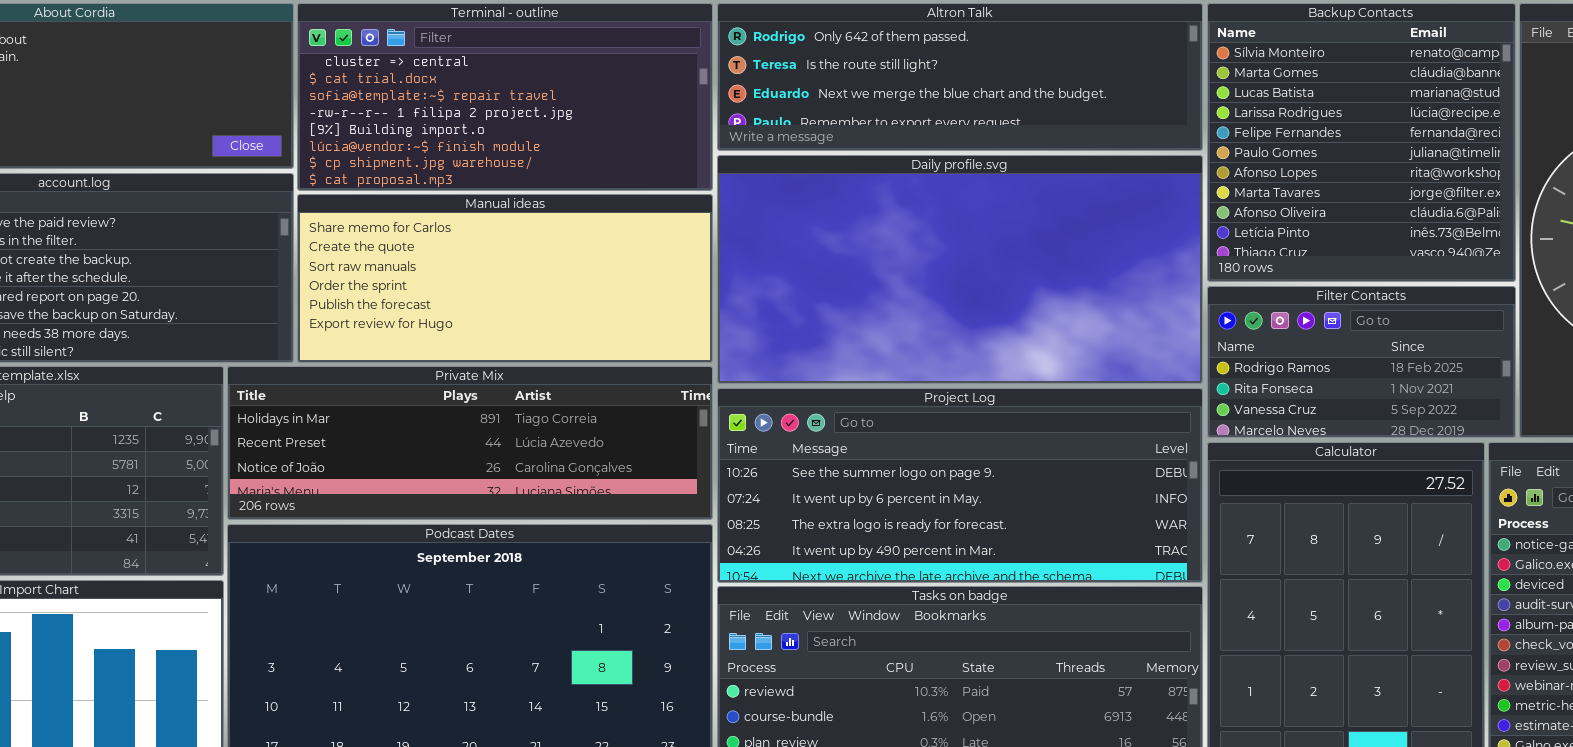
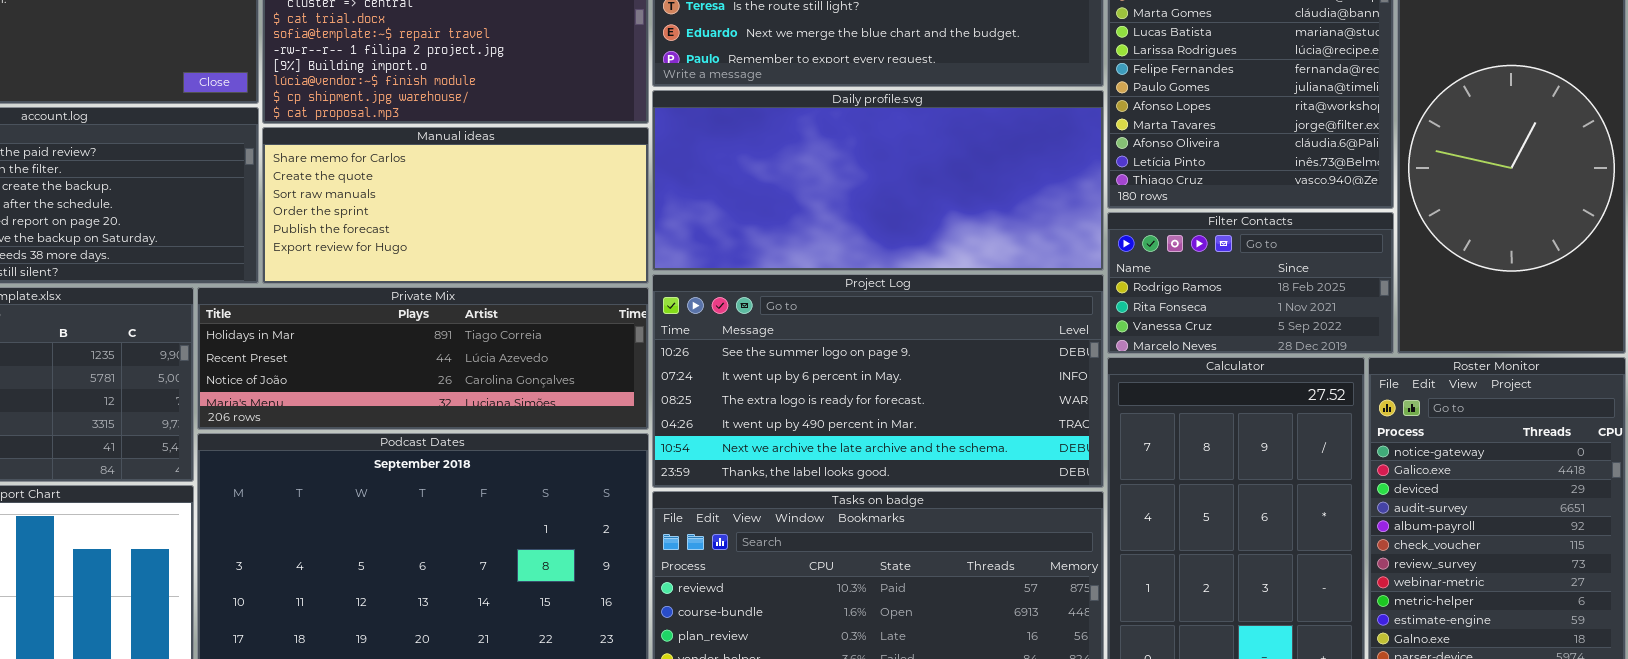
Daily profile.svg: [717,155,1203,384] -> [652,90,1104,271], resized
Project Log: [717,388,1203,583] -> [652,274,1104,488], resized

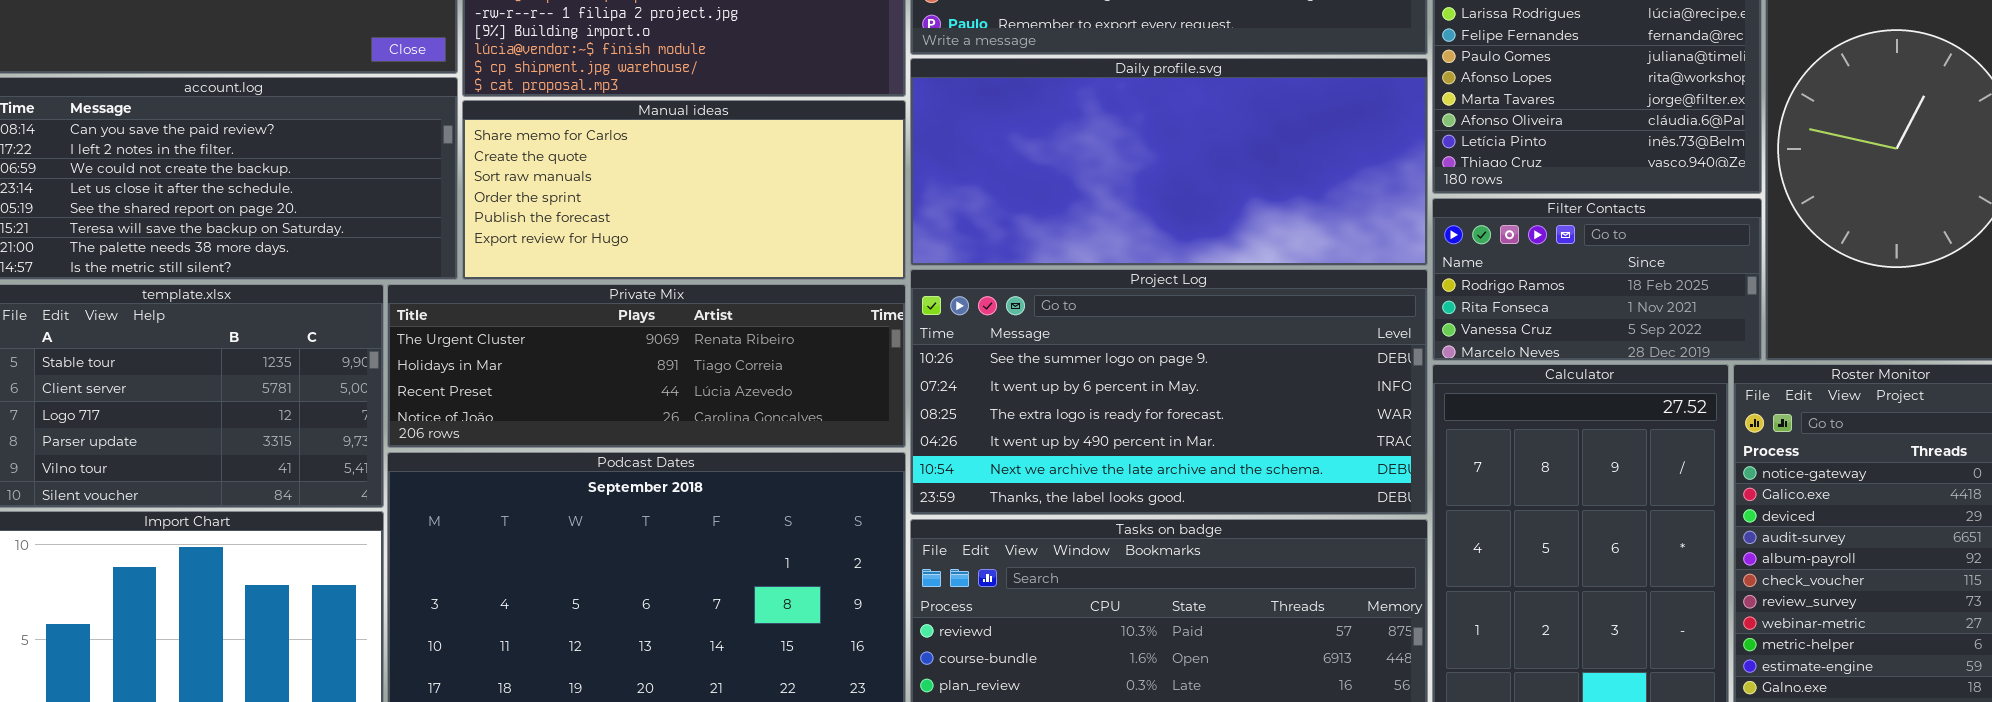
Private Mix: [197,287,649,430] -> [387,284,906,448], scrolled up 1 row

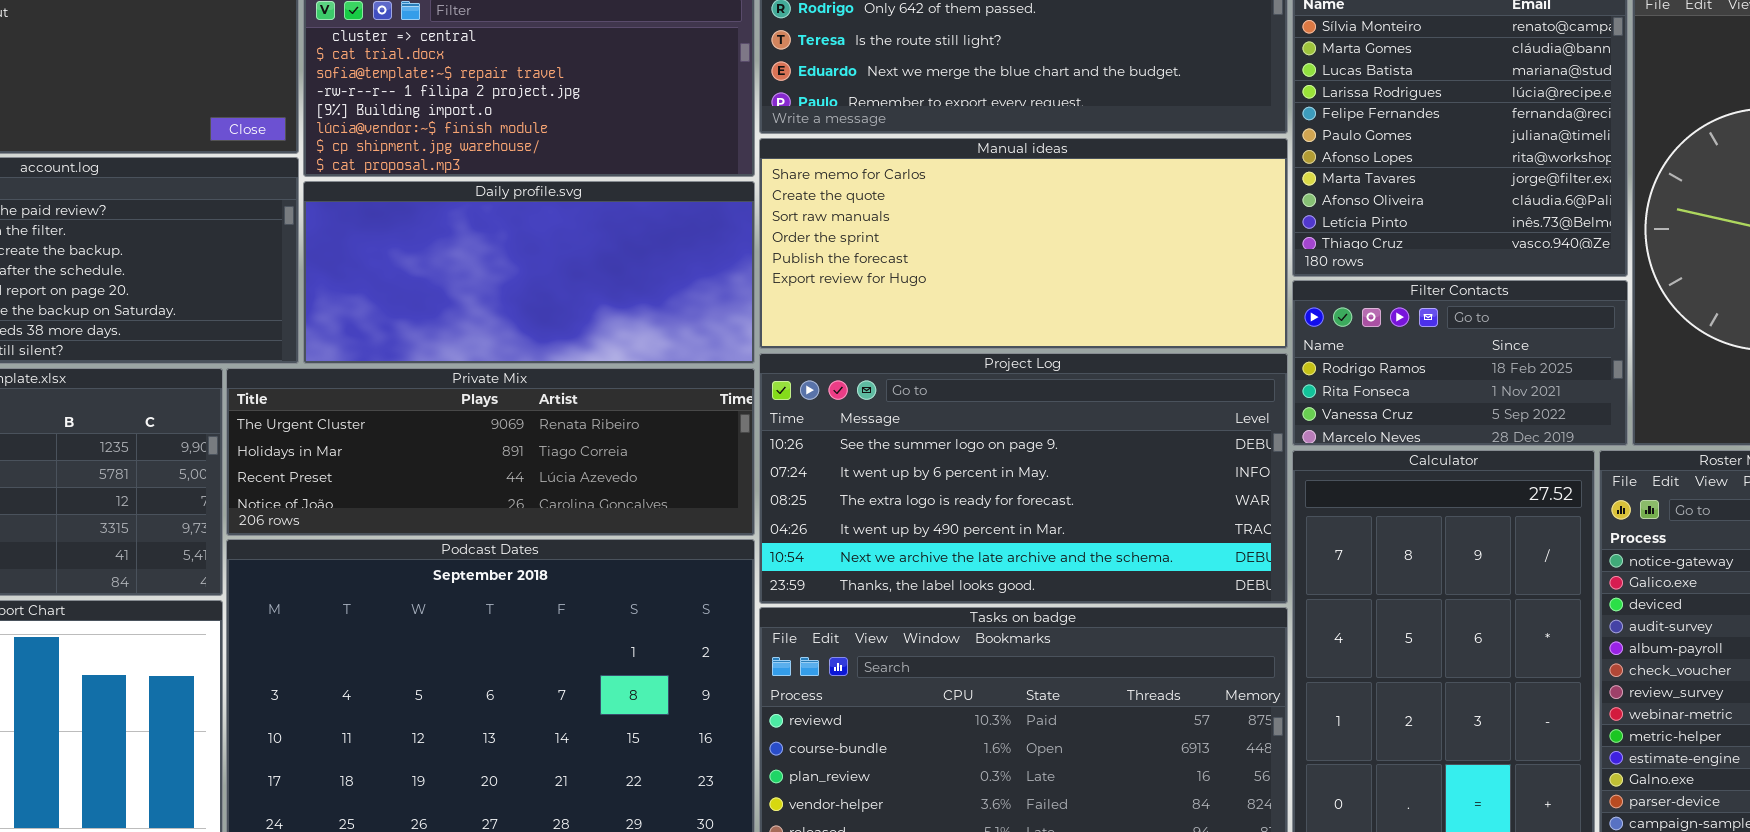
Daily profile.svg: [910,58,1428,266] -> [303,181,755,364], moved, resized
Manual ideas: [462,100,906,280] -> [759,138,1288,349], moved, resized

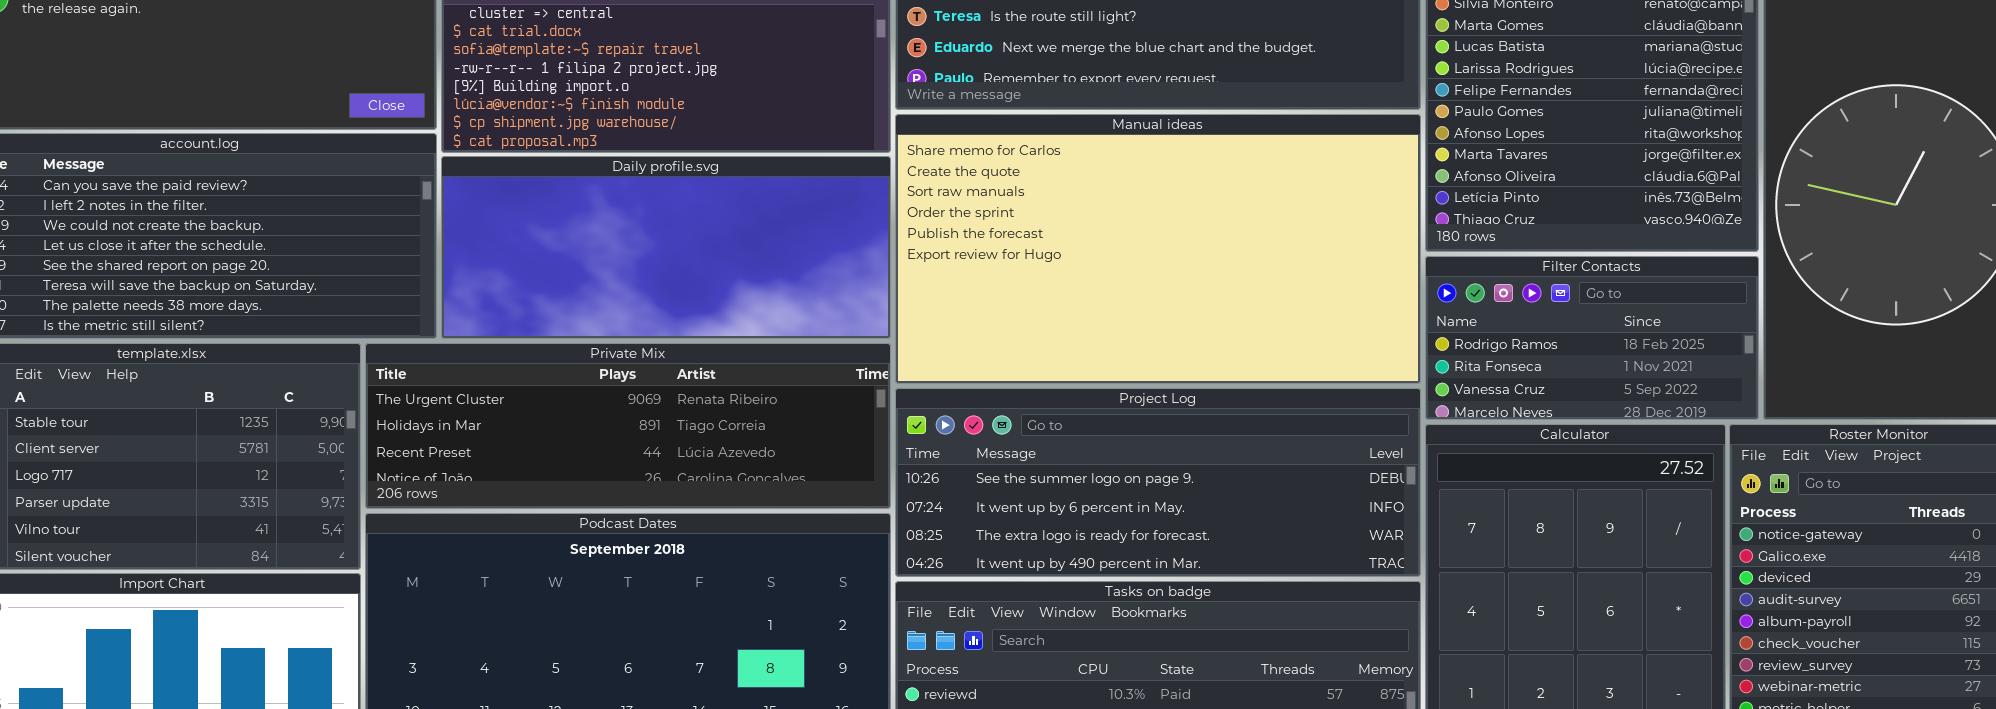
Manual ideas: [759,138,1288,349] -> [895,114,1421,384], resized
Project Log: [759,353,1288,604] -> [895,388,1421,577], resized

